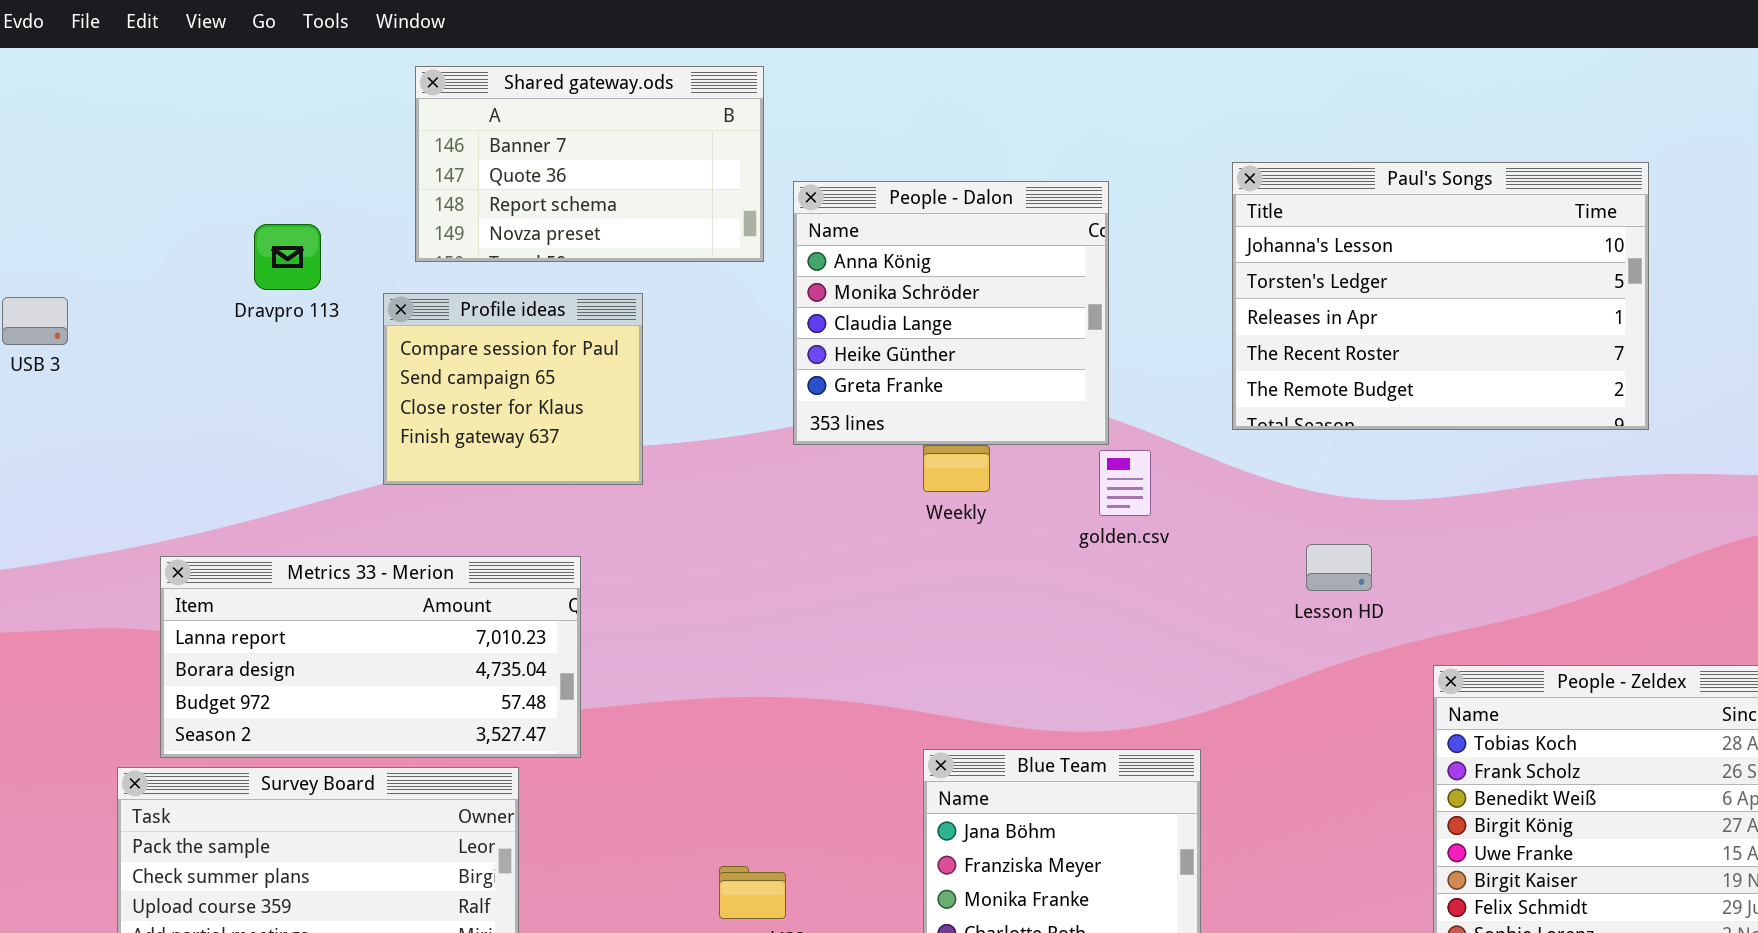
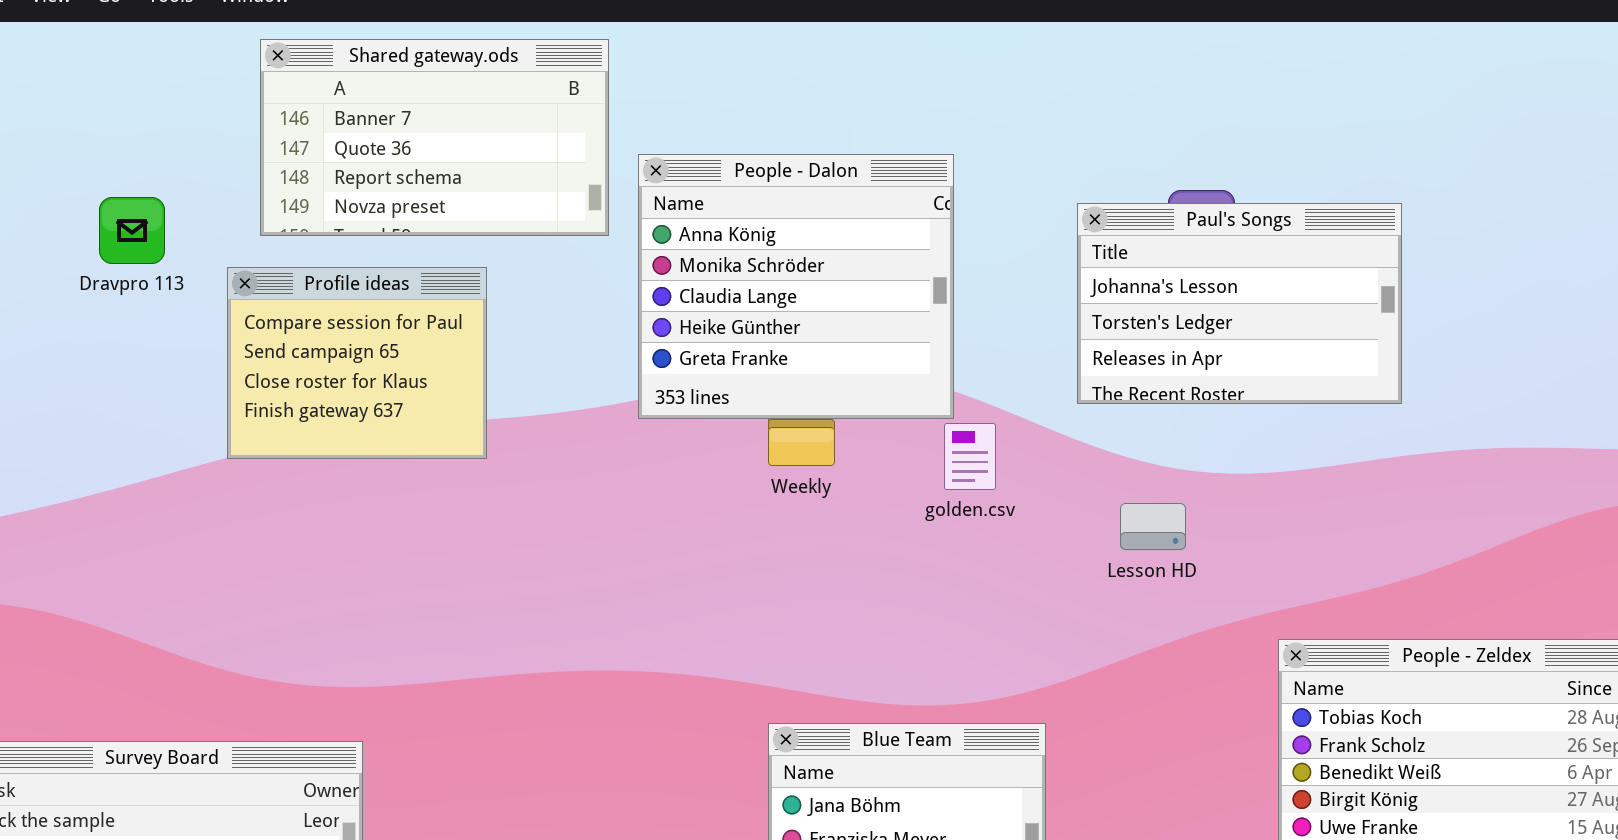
Paul's Songs: [1232,162,1649,430] -> [1077,203,1402,404], resized
Lesson HD: [1306,544,1372,591] -> [1120,503,1186,550], moved
Metrics 33 - Merion: [160,556,581,758] -> none, closed

